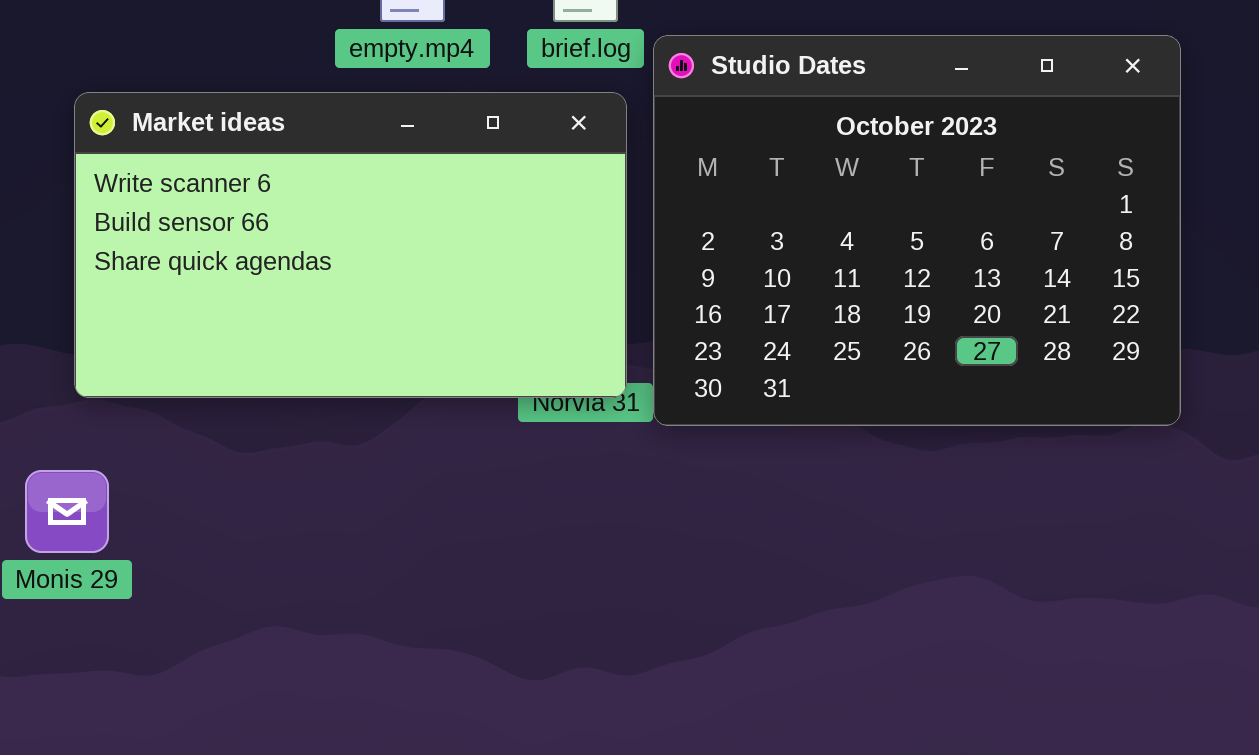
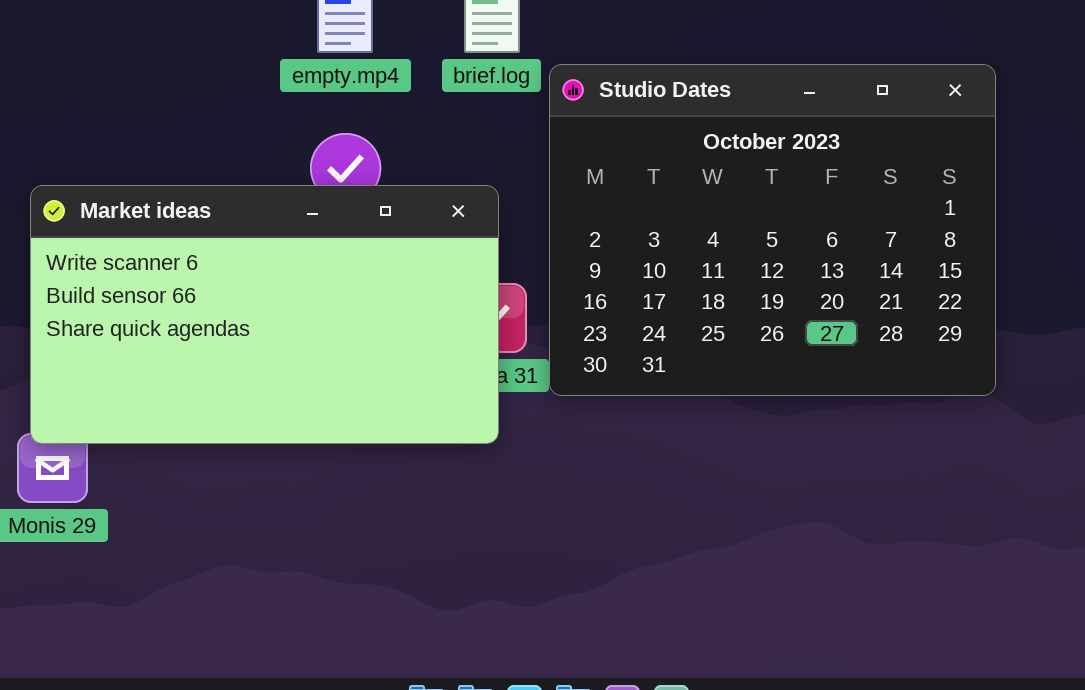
Market ideas: [74,92,627,398] -> [30,185,499,444], moved

